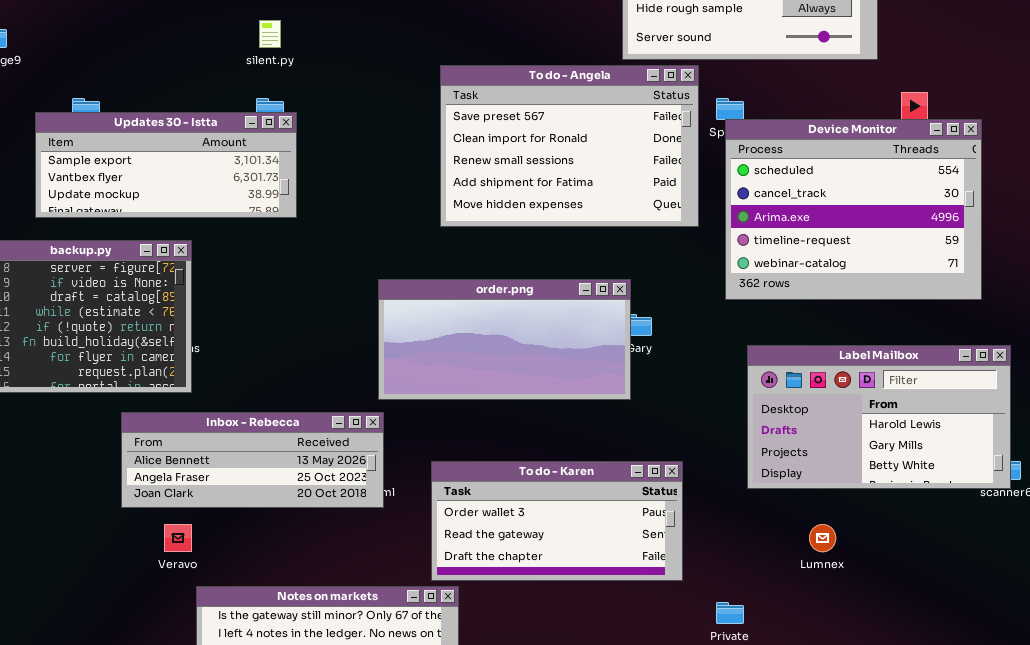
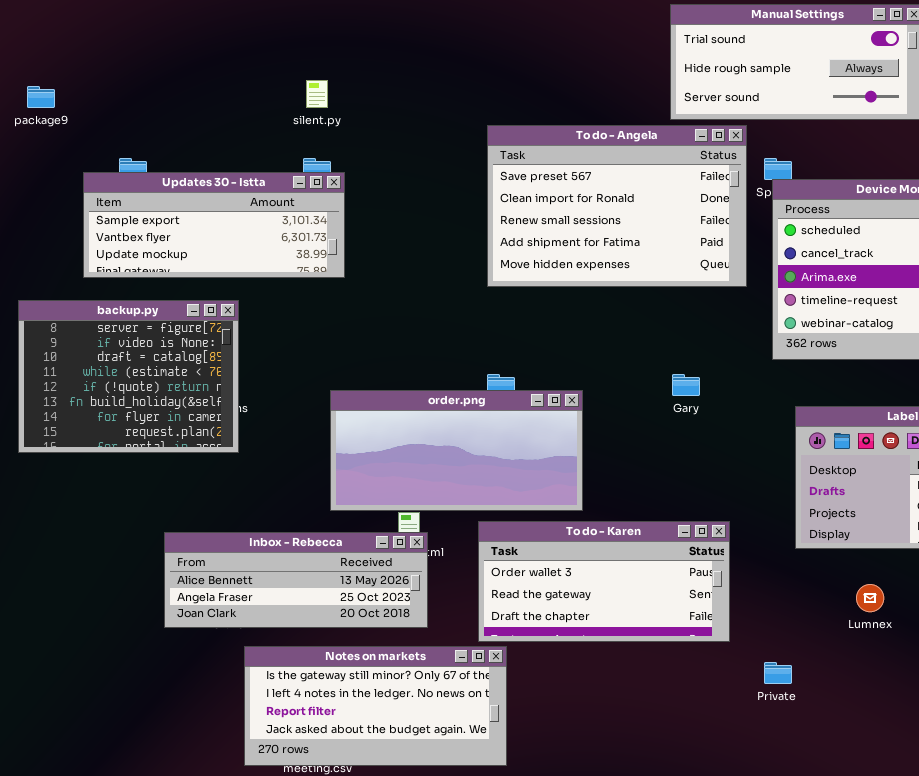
order.png: [378,279,631,400] -> [330,390,583,511], moved
Inbox - Rebecca: [121,412,384,508] -> [164,532,428,628], moved

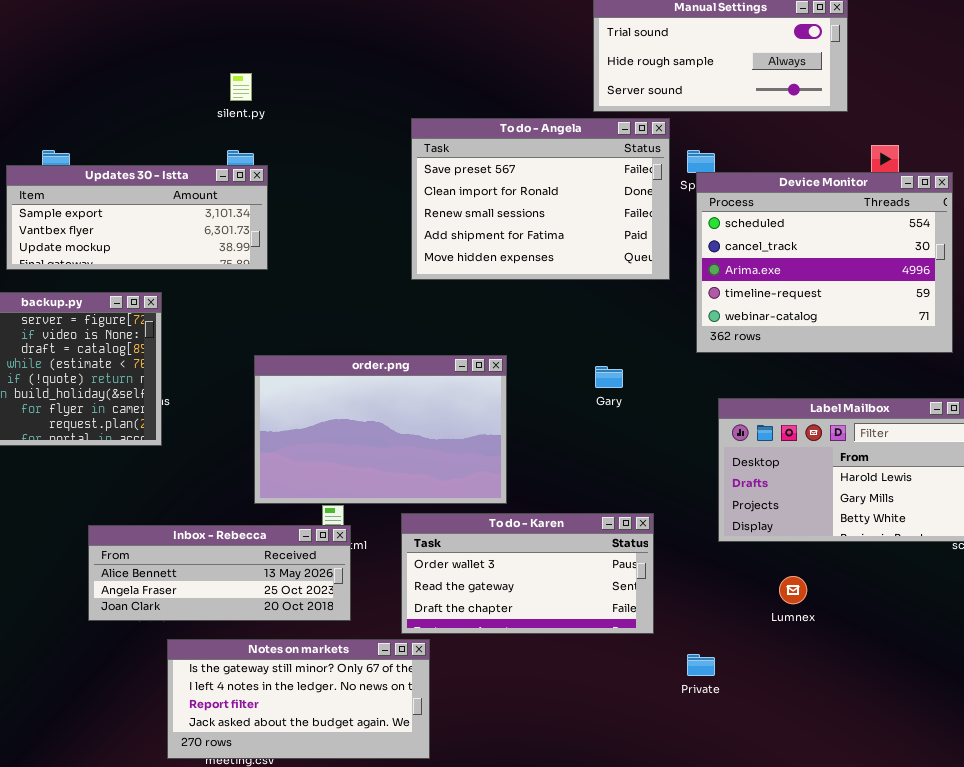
order.png: [330,390,583,511] -> [254,355,507,504], resized

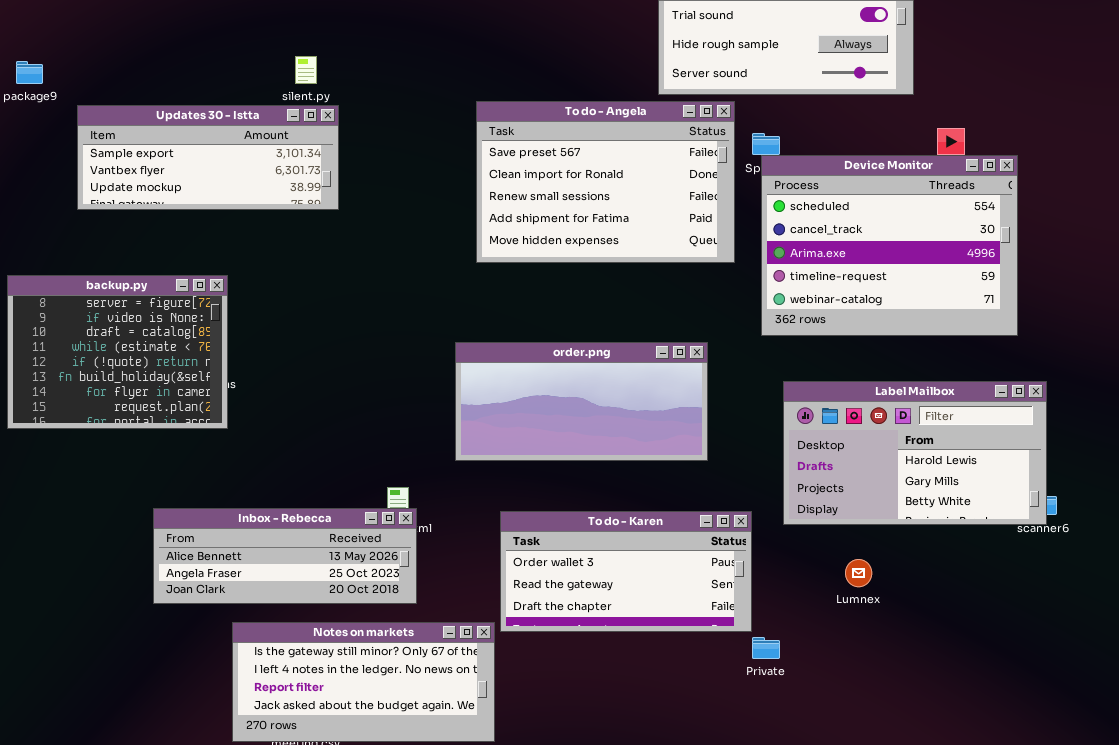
Updates 30 - Istta: [6,165,268,270] -> [77,105,339,210], moved
order.png: [254,355,507,504] -> [455,342,708,461], moved, resized
To do - Karen: [401,513,654,634] -> [500,511,752,632], moved

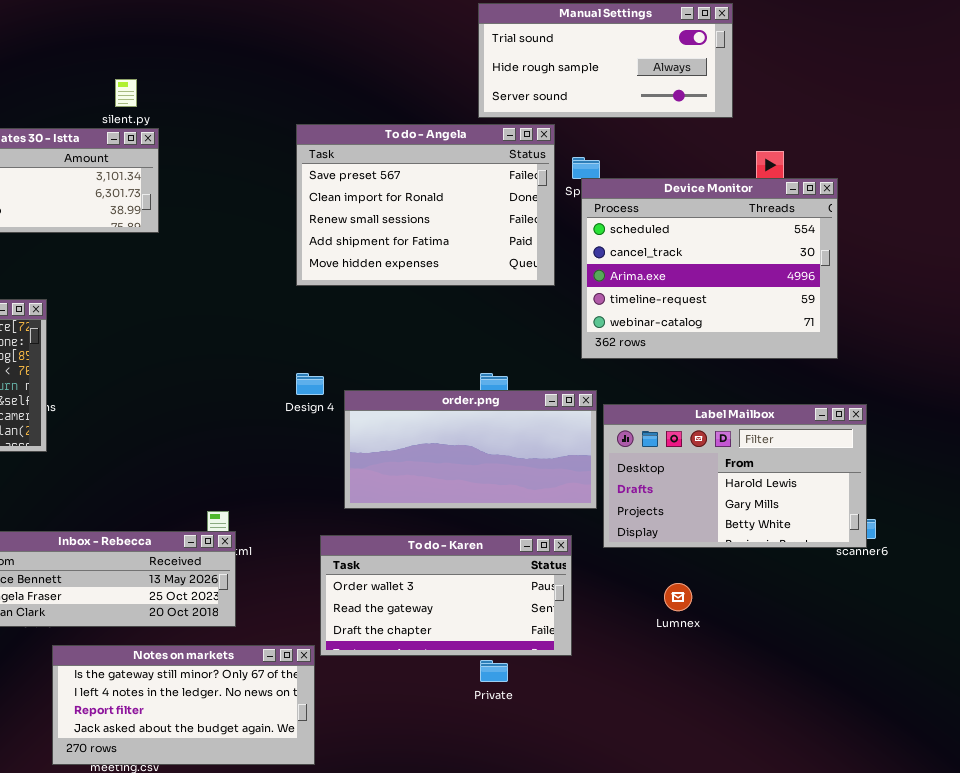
order.png: [455,342,708,461] -> [344,390,597,509], moved
Private: [752,637,780,659] -> [480,660,508,682], moved

